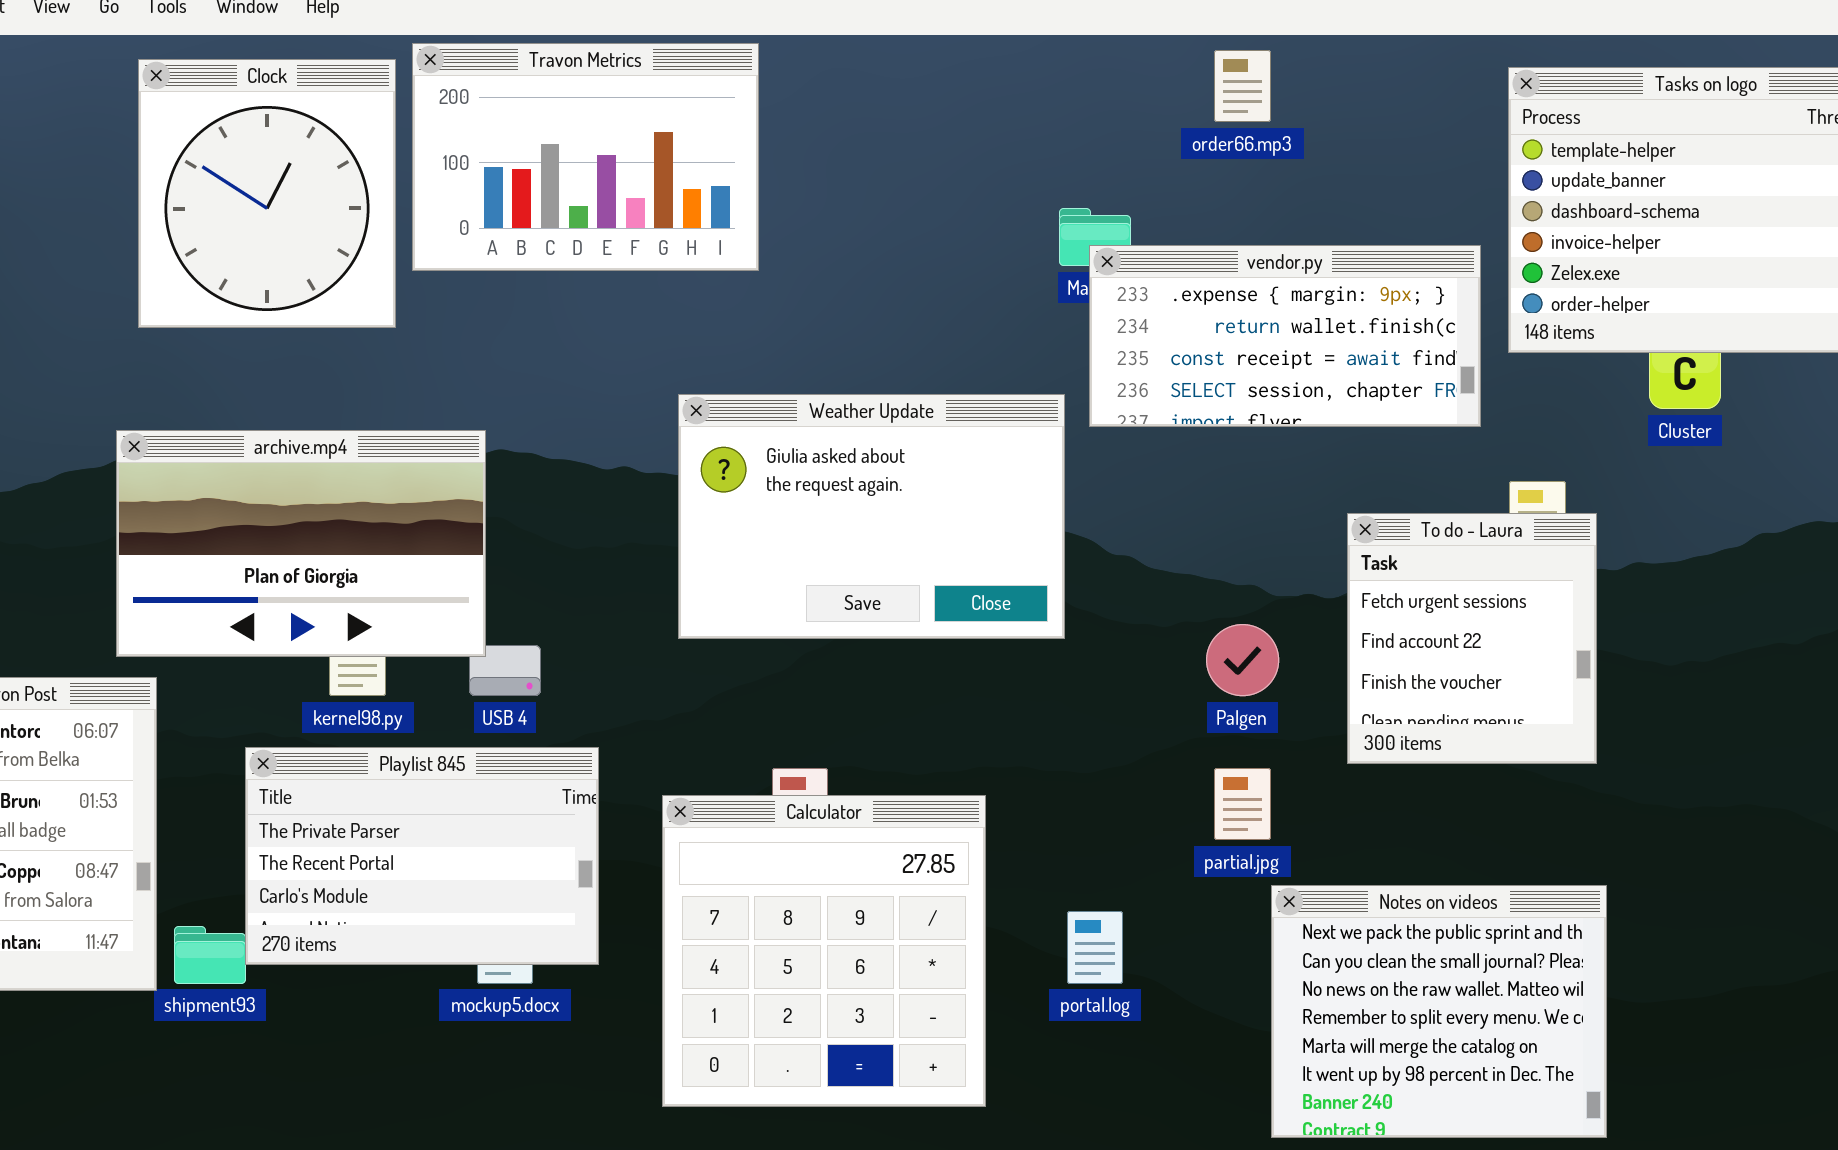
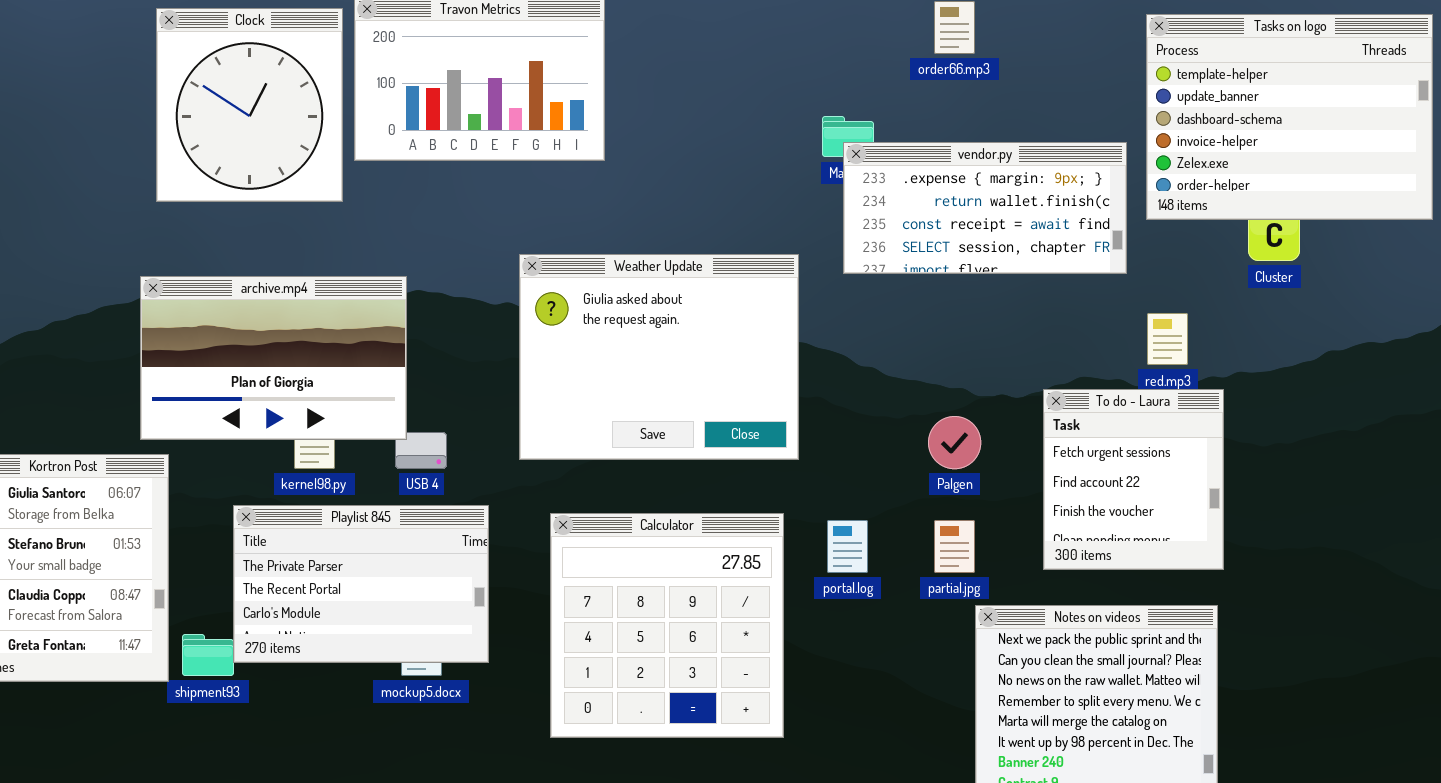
Weather Update: [678,394,1065,639] -> [519,254,799,460], moved, resized
To do - Laura: [1347,513,1597,764] -> [1043,389,1224,570], moved
Calculator: [662,795,986,1107] -> [550,513,784,738], moved
portal.log: [1067,911,1123,984] -> [827,520,868,573], moved

